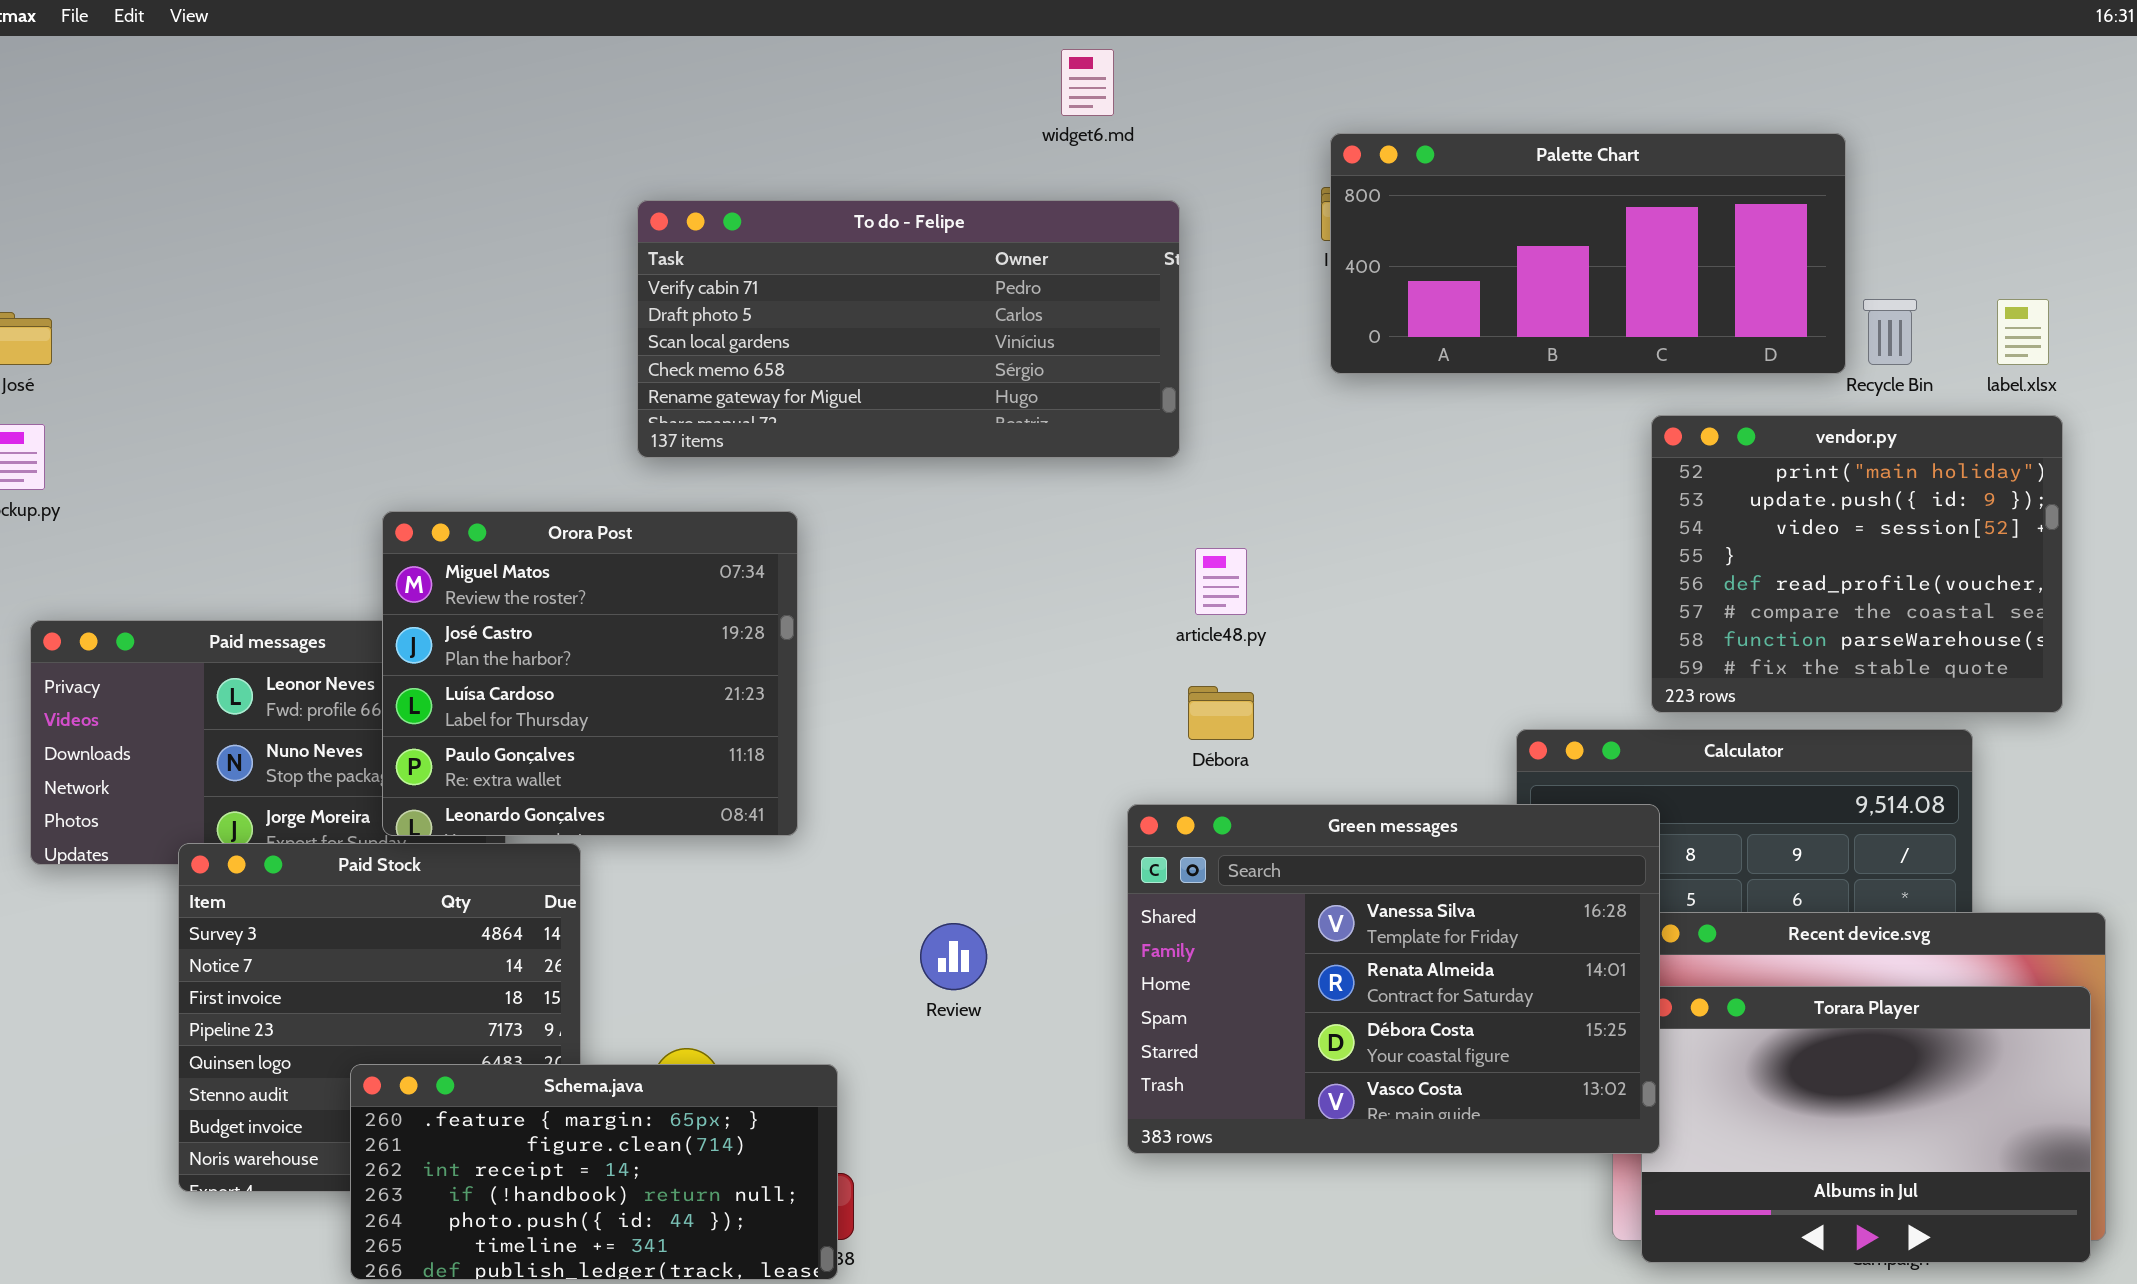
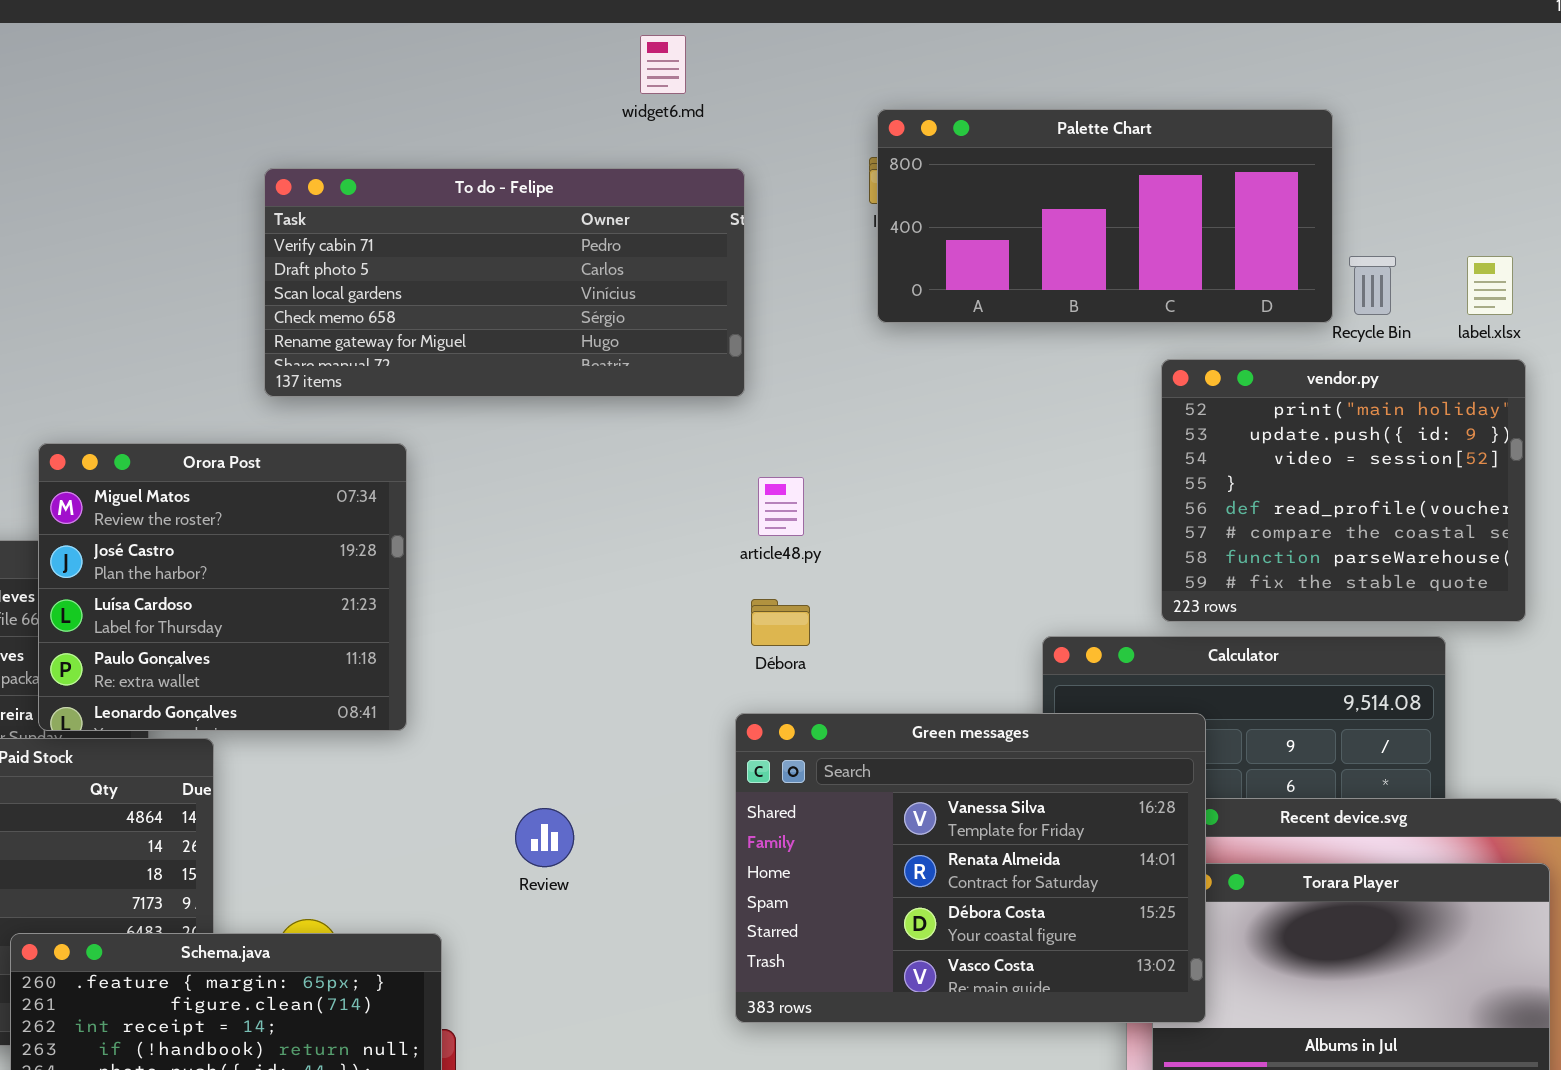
Green messages: [1127,804,1660,1154] -> [735,713,1206,1023], moved

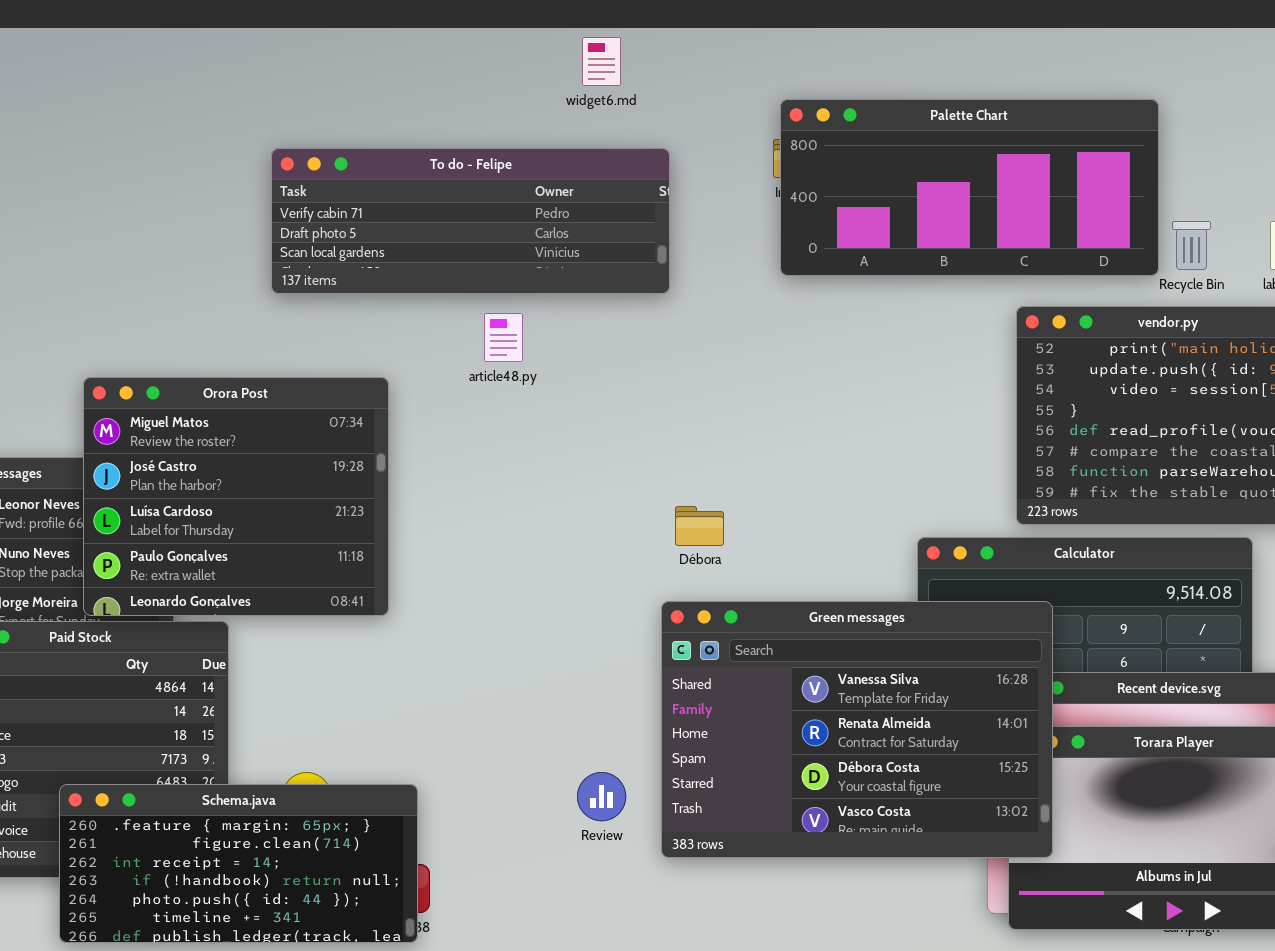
To do - Felipe: [264,168,745,397] -> [271,148,670,294], resized
article48.py: [758,477,804,536] -> [484,313,523,362], moved
Review: [515,808,574,867] -> [577,772,626,821], moved

